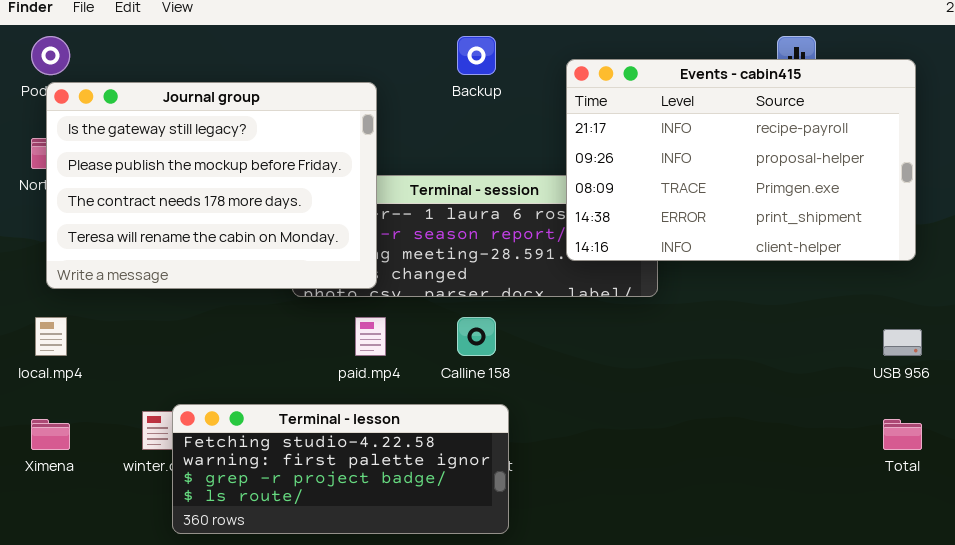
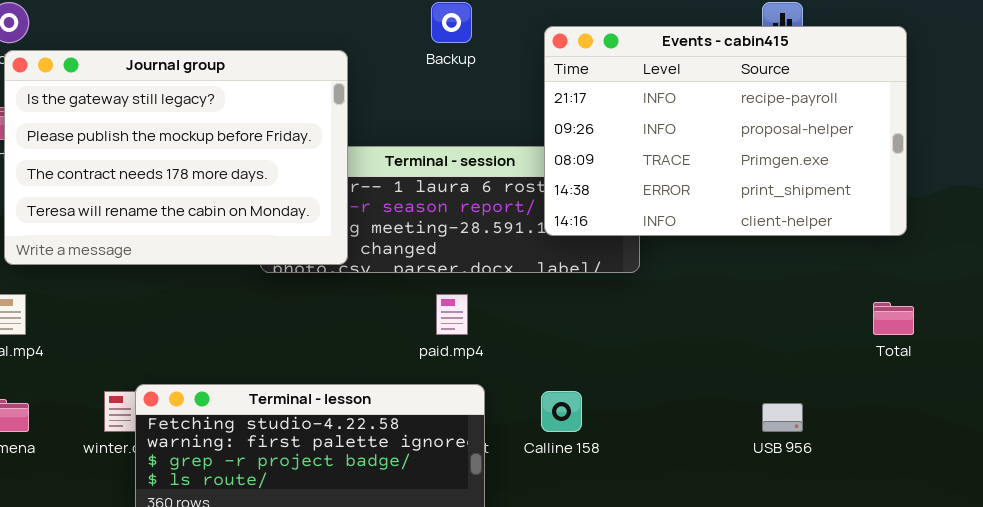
paid.mp4: [355,317,386,356] -> [436,294,468,335], moved
Calline 158: [457,317,496,356] -> [541,391,582,432], moved
USB 956: [883,329,922,356] -> [762,403,803,432], moved
Total: [883,419,922,450] -> [873,302,914,335], moved

